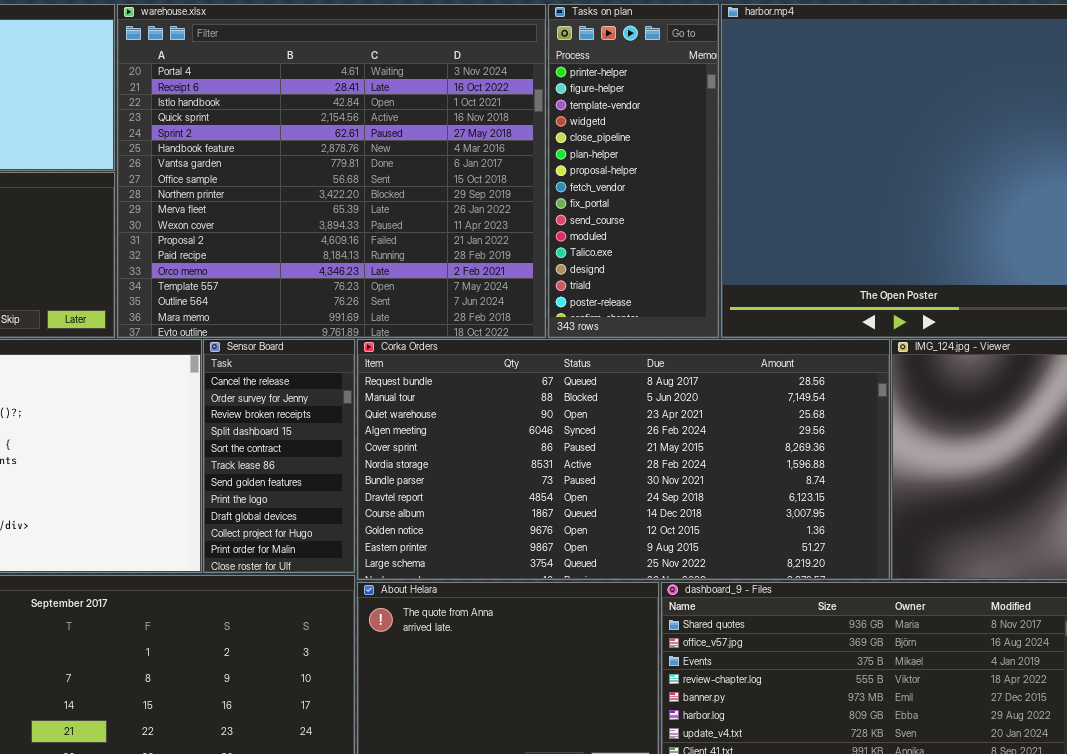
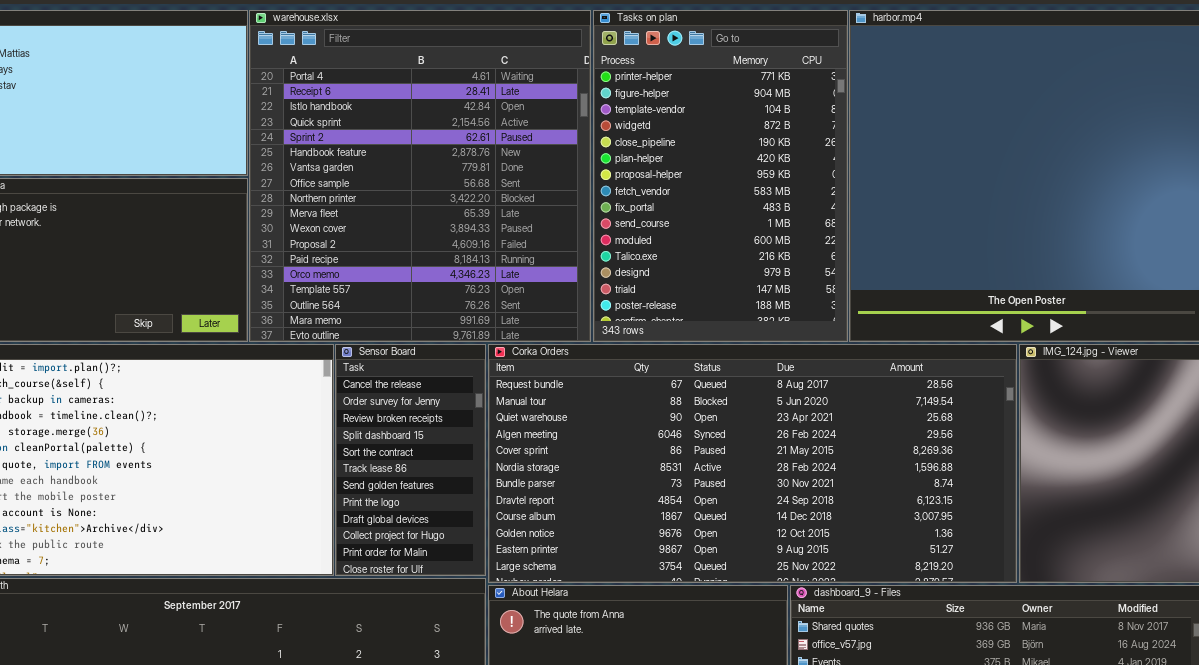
warehouse.xlsx: [117,4,546,338] -> [249,10,591,342], resized
Tasks on plan: [548,4,719,338] -> [593,10,848,342], resized

